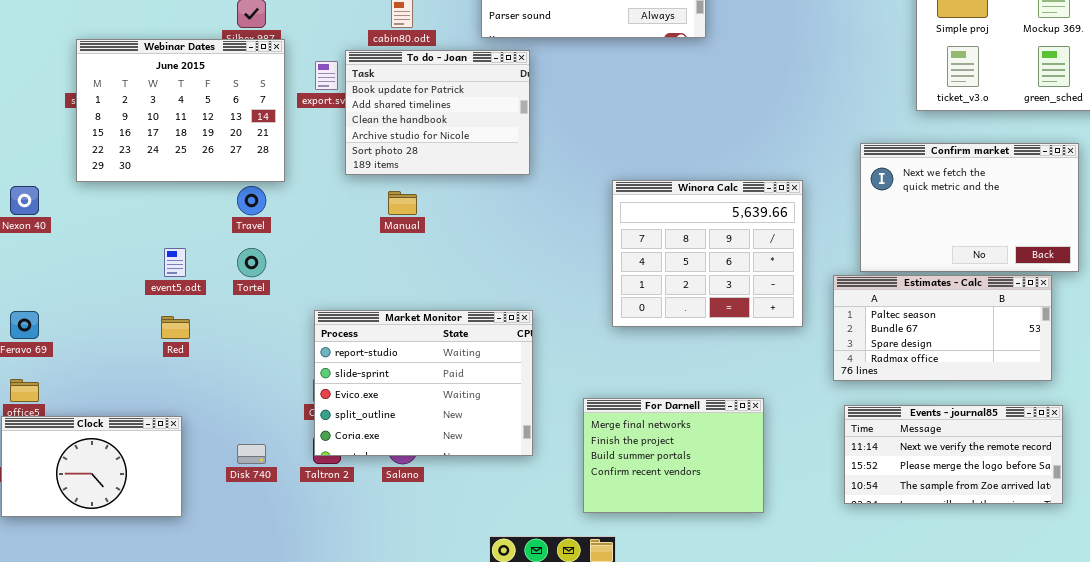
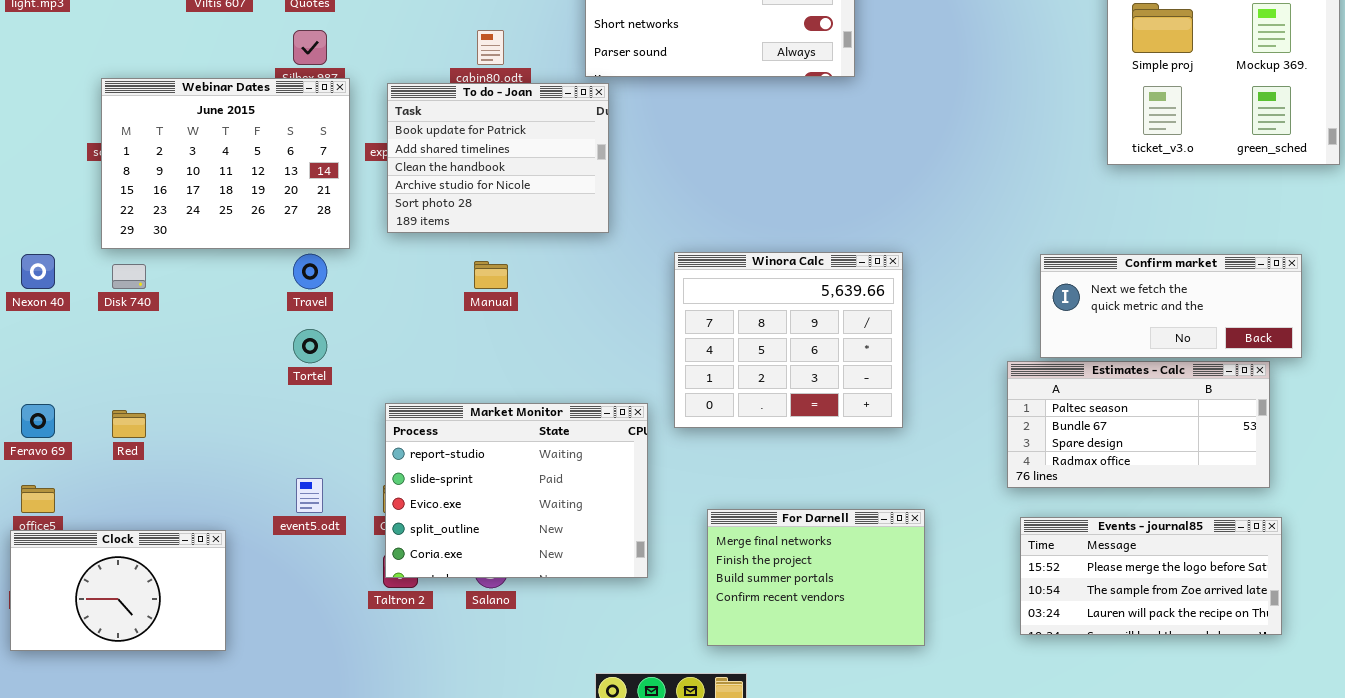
To do - Joan: [345,50,530,175] -> [387,83,609,233], moved
Confirm market: [860,143,1079,272] -> [1040,254,1302,358], resized
Winora Calc: [612,180,803,327] -> [674,252,903,428], moved
event5.odt: [164,248,186,277] -> [296,478,323,513], moved
Red: [161,316,190,339] -> [112,410,146,438], moved
Events - journal85: [844,405,1063,504] -> [1020,517,1282,635], scrolled down 1 row
Disk 740: [237,444,266,464] -> [112,264,146,289], moved

